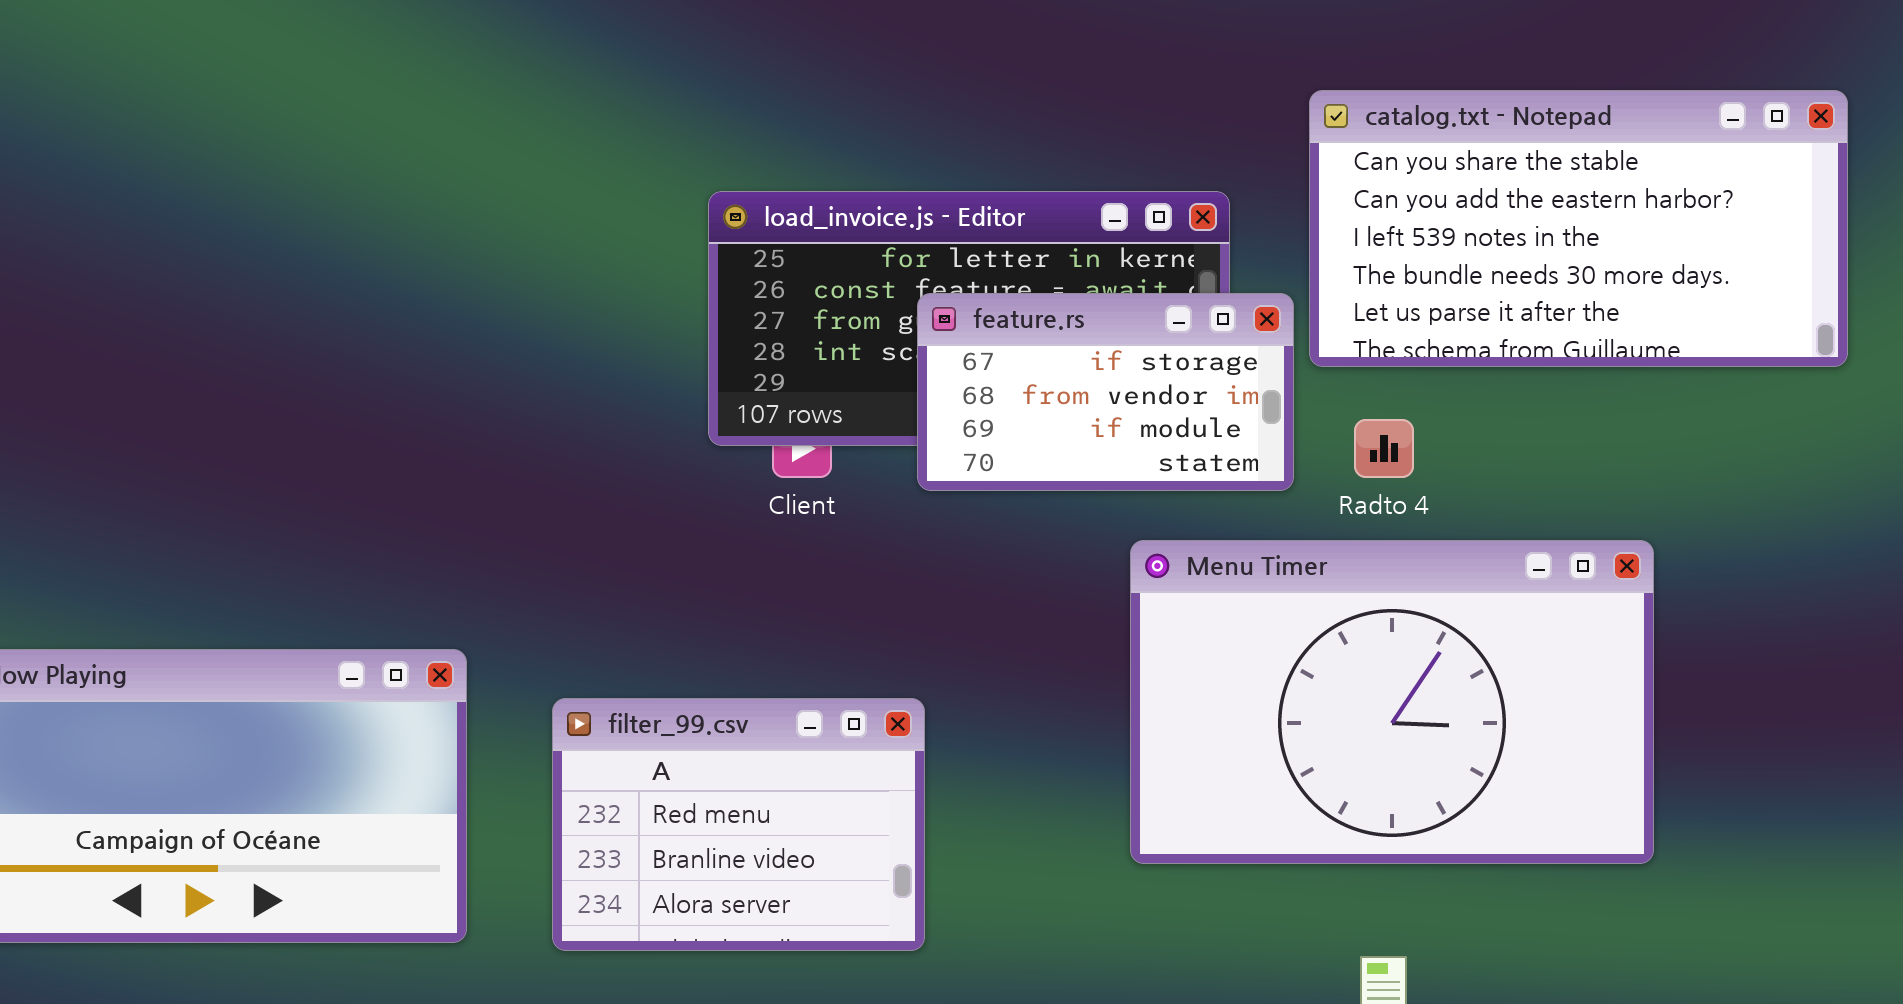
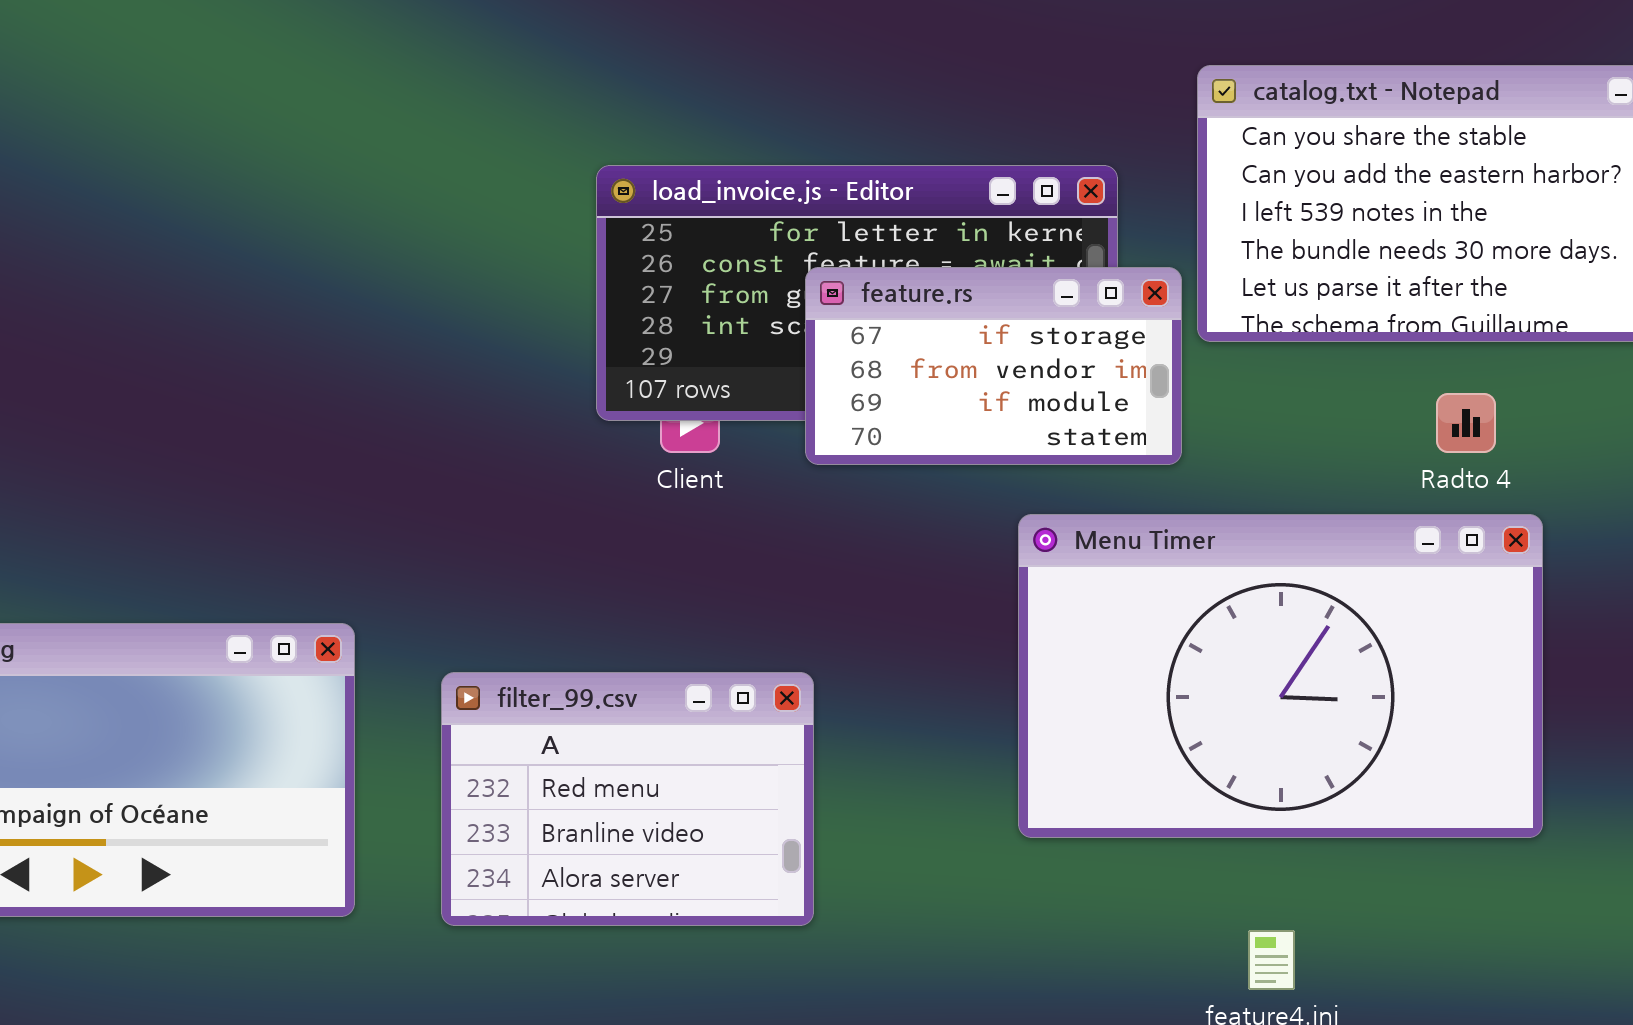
Radto 4: [1354,419,1414,478] -> [1436,393,1496,453], moved

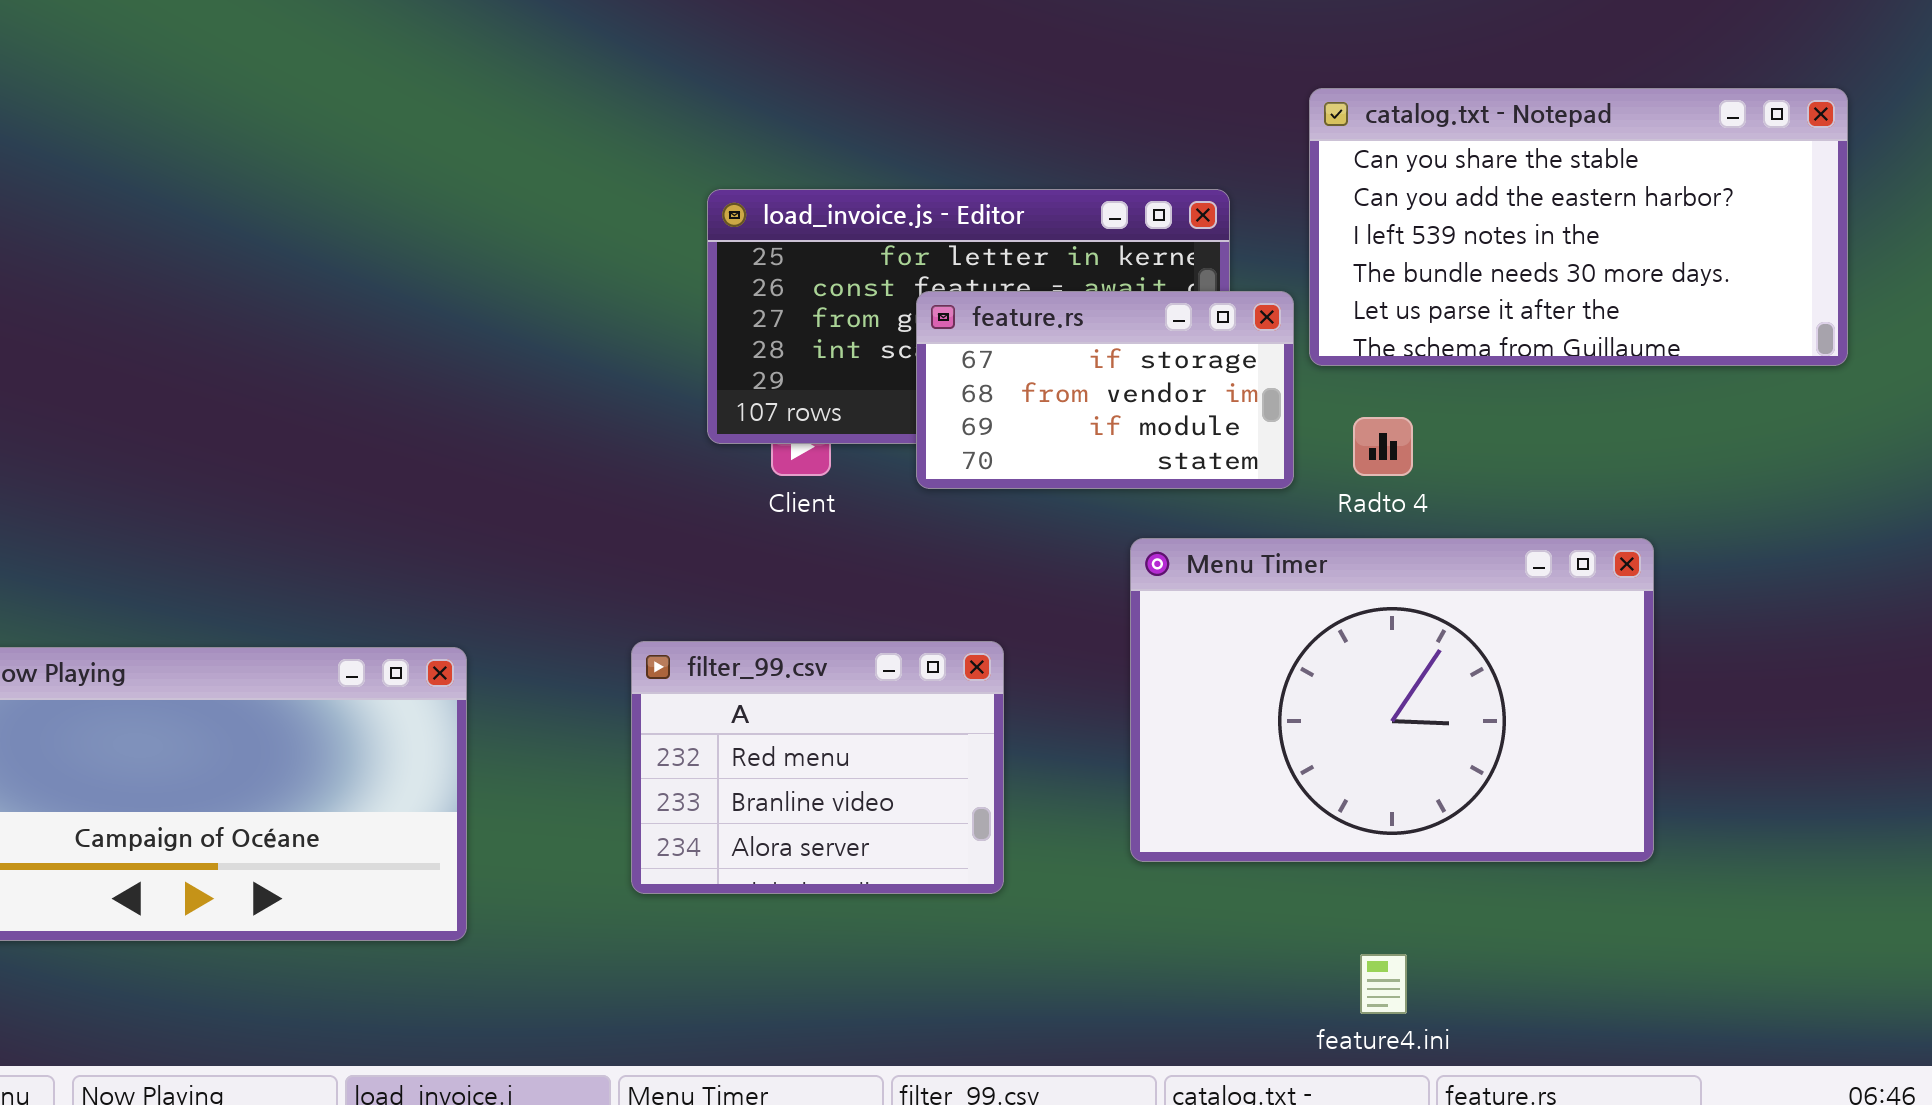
Radto 4: [1436,393,1496,453] -> [1353,417,1413,476], moved
filter_99.csv: [441,672,814,926] -> [631,641,1004,894], moved

